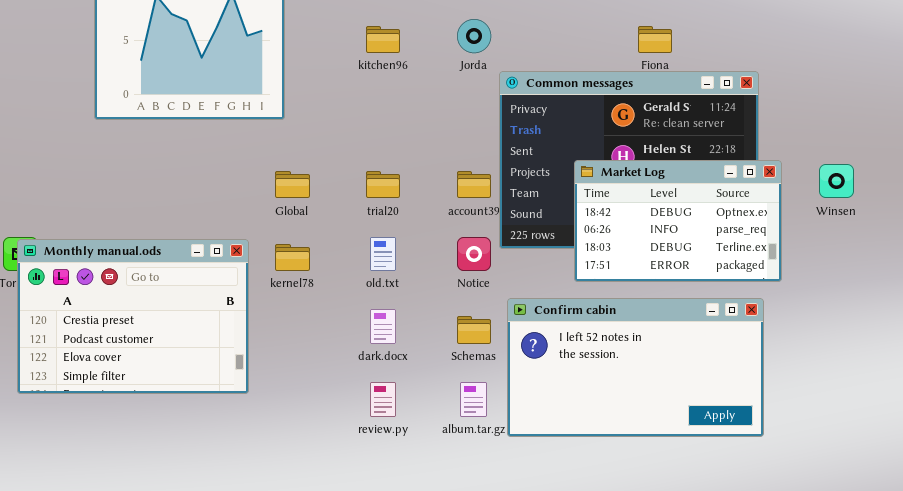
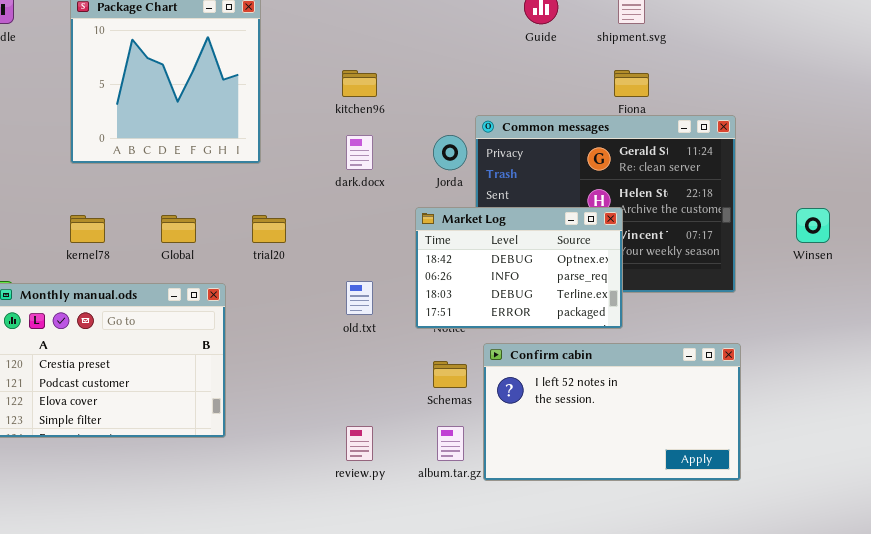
Jorda: [457,19,491,53] -> [433,135,467,170], moved
Market Log: [574,160,782,282] -> [415,207,623,329], moved
Global: [275,171,310,198] -> [161,215,196,243], moved
trial20: [366,171,400,198] -> [252,215,286,243], moved
kernel78: [275,244,310,271] -> [70,215,105,243], moved
dark.docx: [370,309,396,344] -> [346,135,373,170], moved

